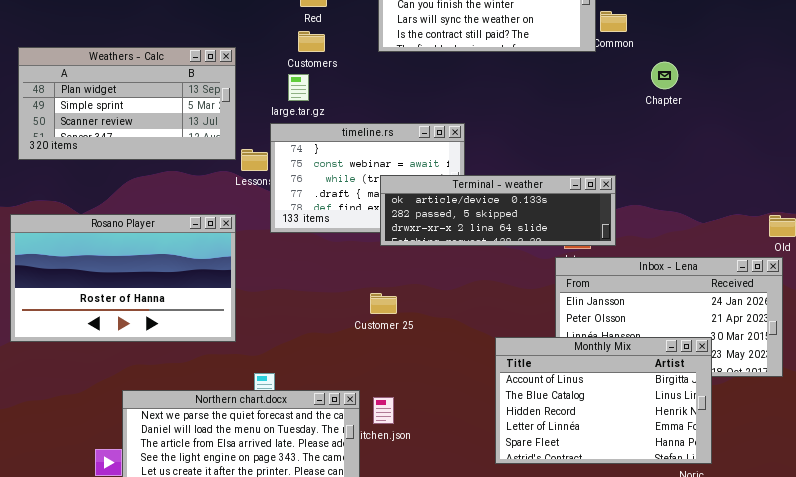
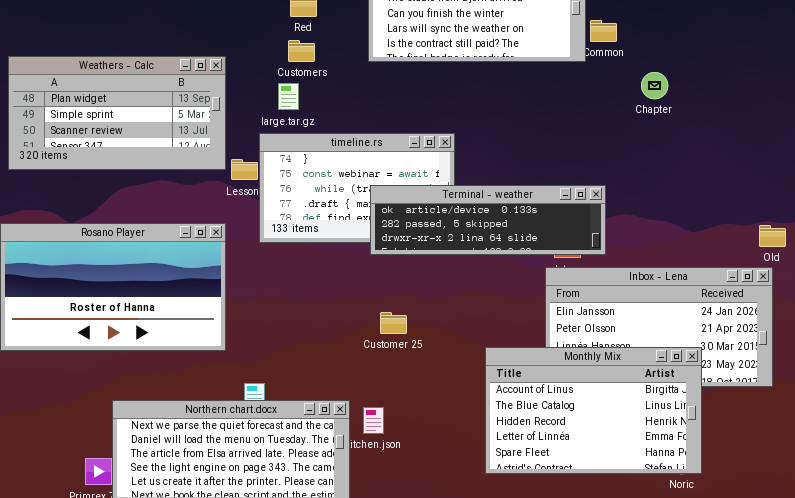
Customer 25: [370,293,397,314] -> [380,312,407,334], moved

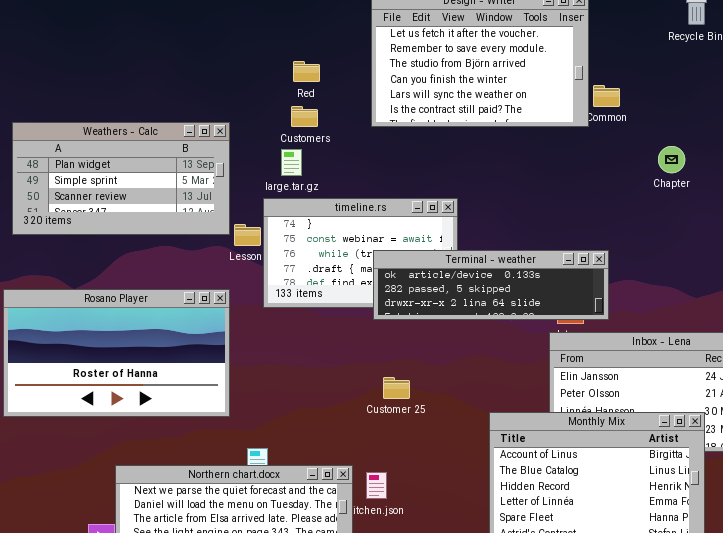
Chapter: [641,72,668,99] -> [658,146,685,173], moved

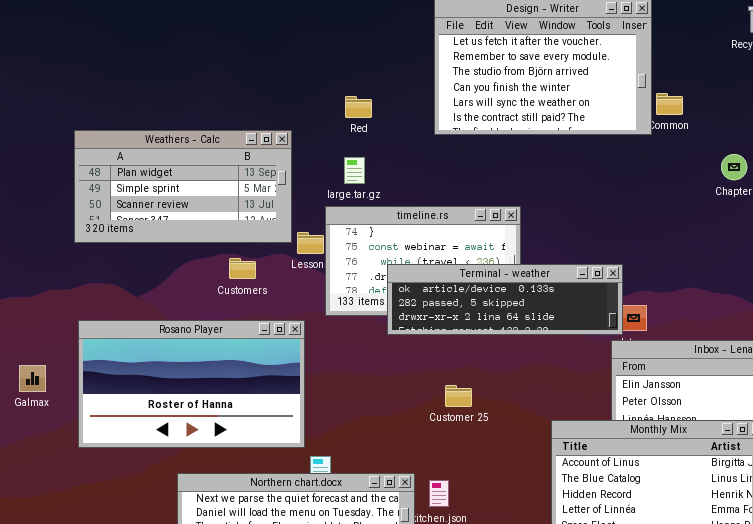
Red: [293,61,320,82] -> [345,96,372,118], moved
Customers: [291,106,318,127] -> [229,258,256,279], moved
Terminal - weather: [373,250,609,320] -> [387,264,623,335], moved
Rosano Player: [3,289,230,417] -> [78,320,305,448], moved

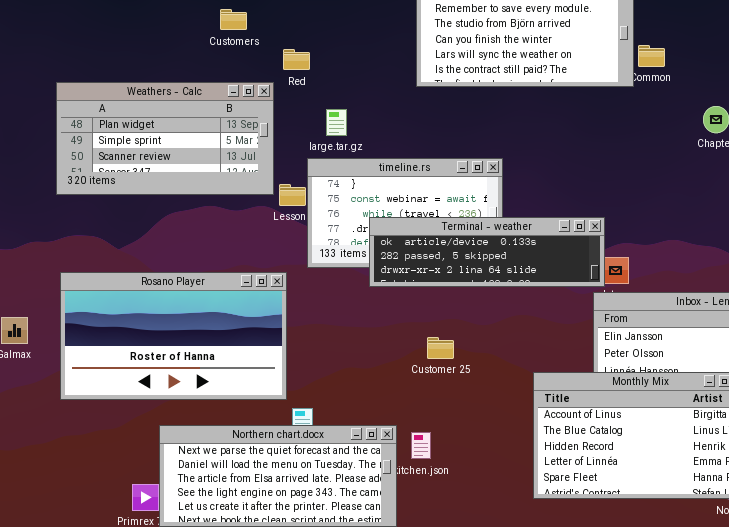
Red: [345,96,372,118] -> [283,49,310,70], moved
Customers: [229,258,256,279] -> [220,9,247,30], moved

